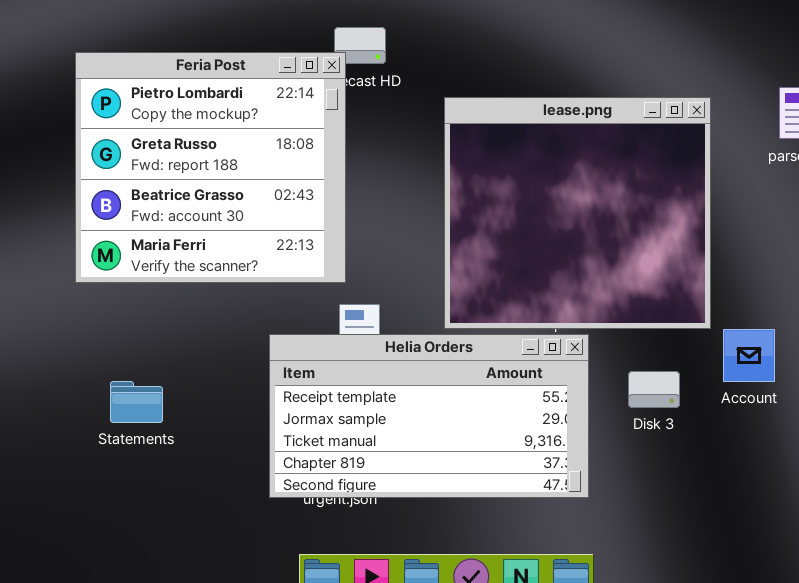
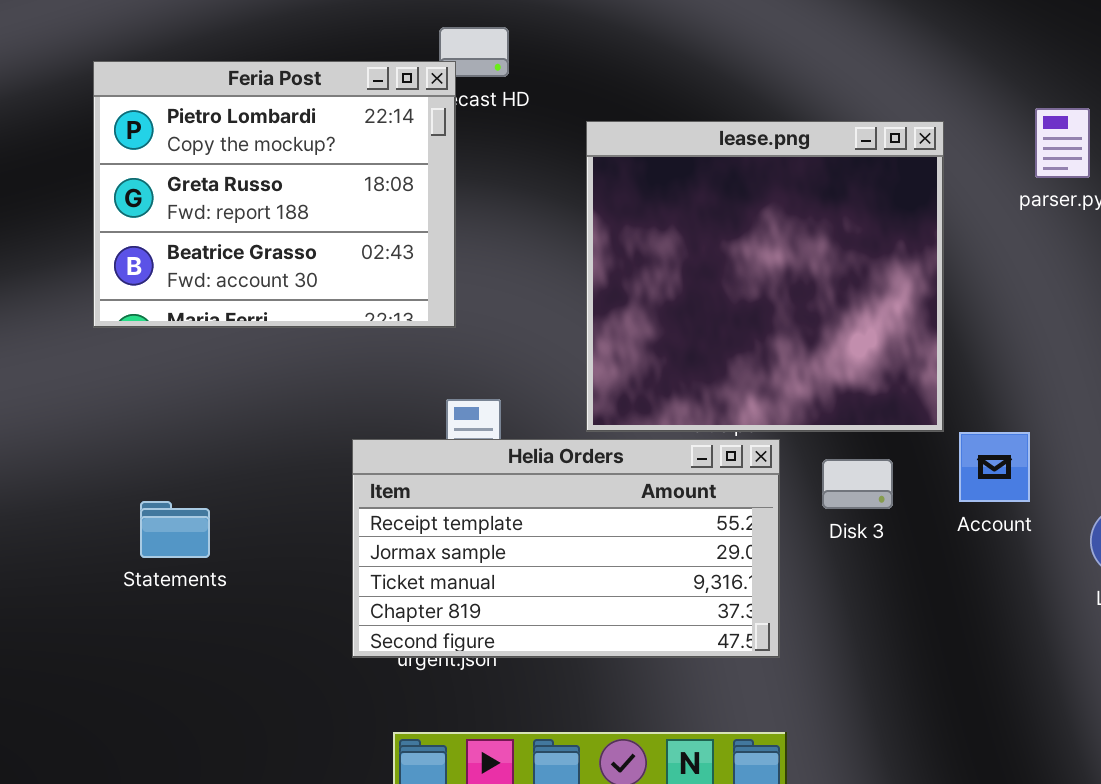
Feria Post: [75,52,346,283] -> [93,61,456,328], resized
Disk 3: [628,371,680,408] -> [822,459,893,509], moved

